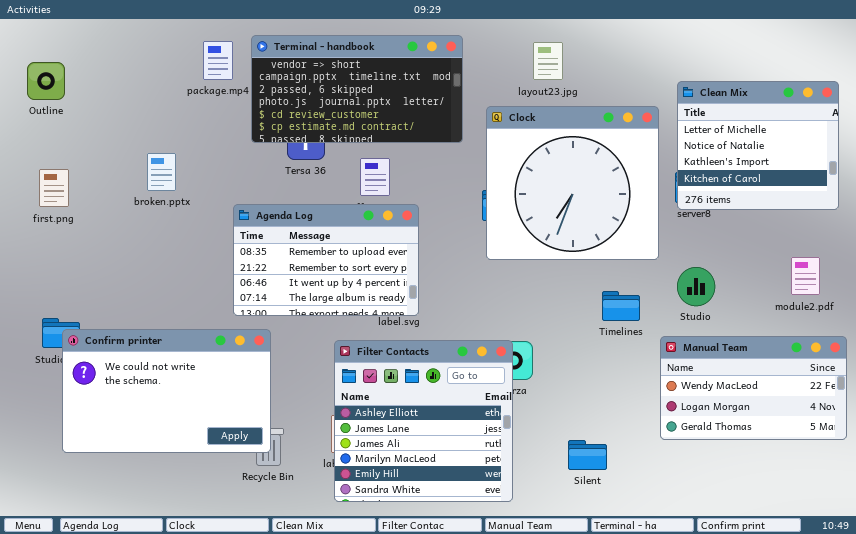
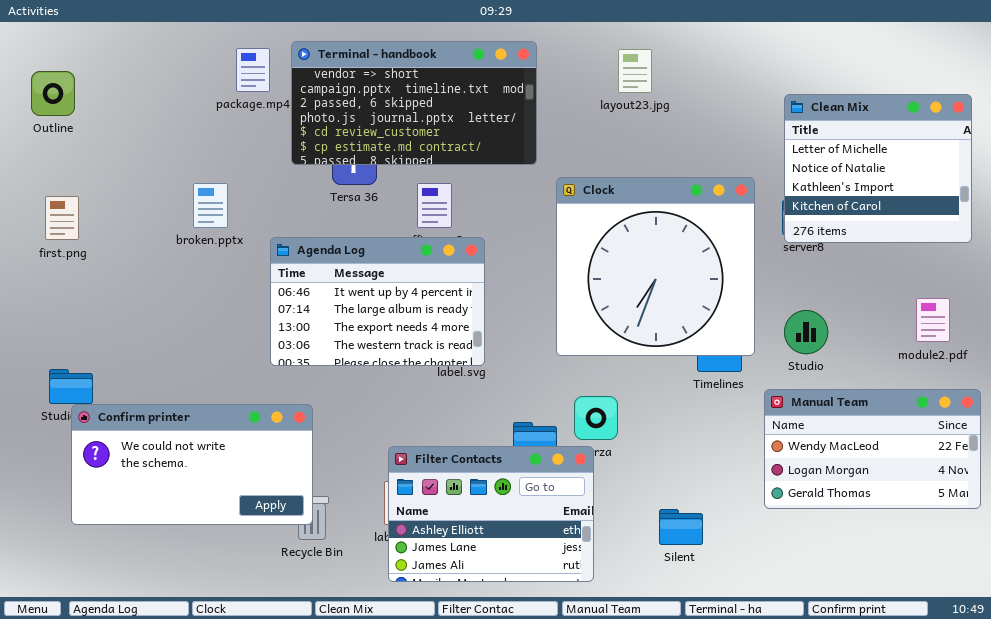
Clock: [486,106,659,260] -> [556,177,755,356], moved
broken.pptx: [147,153,176,191] -> [193,183,228,228], moved
Agenda Log: [233,204,419,316] -> [270,237,485,366], scrolled down 2 rows
Confirm printer: [62,329,271,453] -> [71,404,313,525], resized
Filter Contacts: [334,340,513,502] -> [388,446,594,582], resized

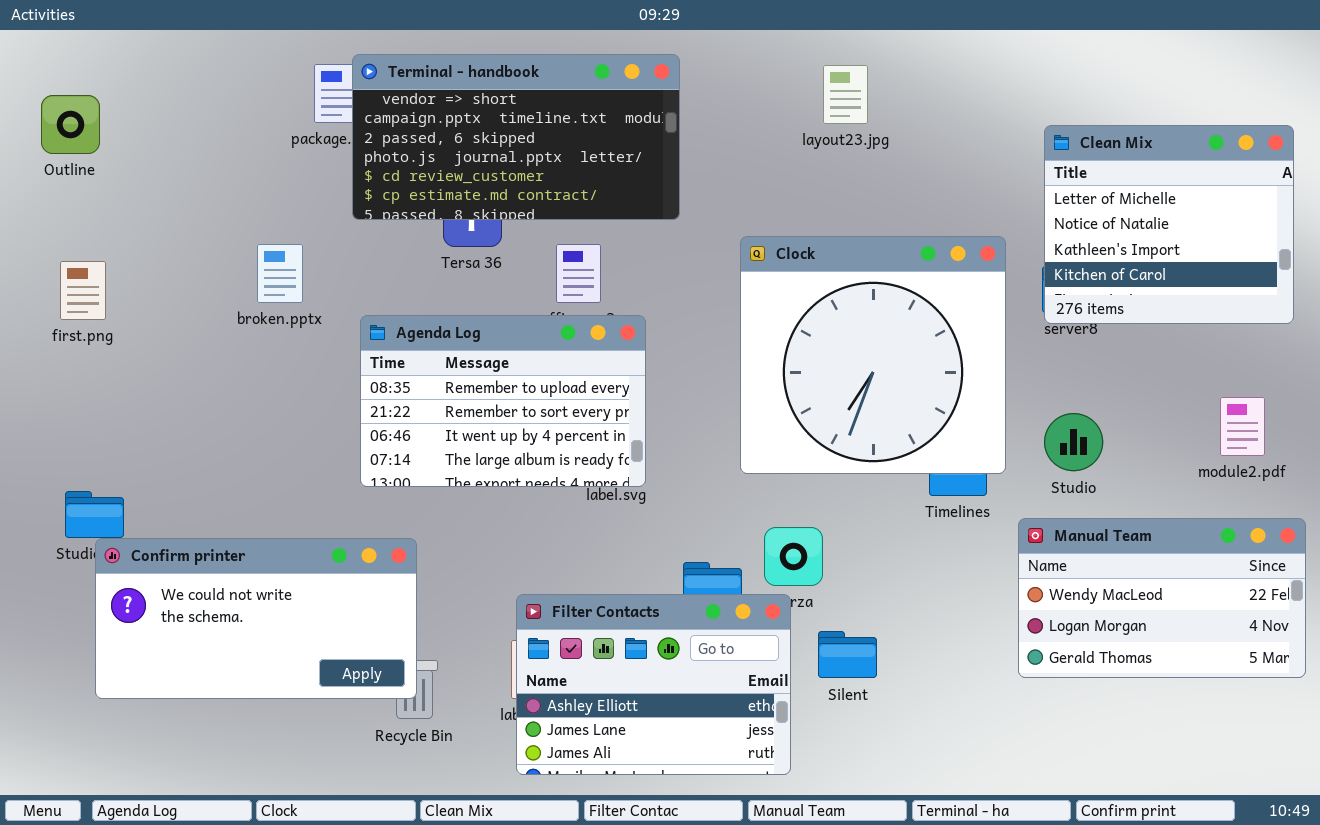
Terminal - handbook: [291,41,537,165] -> [352,54,680,220], moved
Agenda Log: [270,237,485,366] -> [360,315,646,487], scrolled up 2 rows
Silent: [659,509,703,545] -> [818,631,877,678], moved

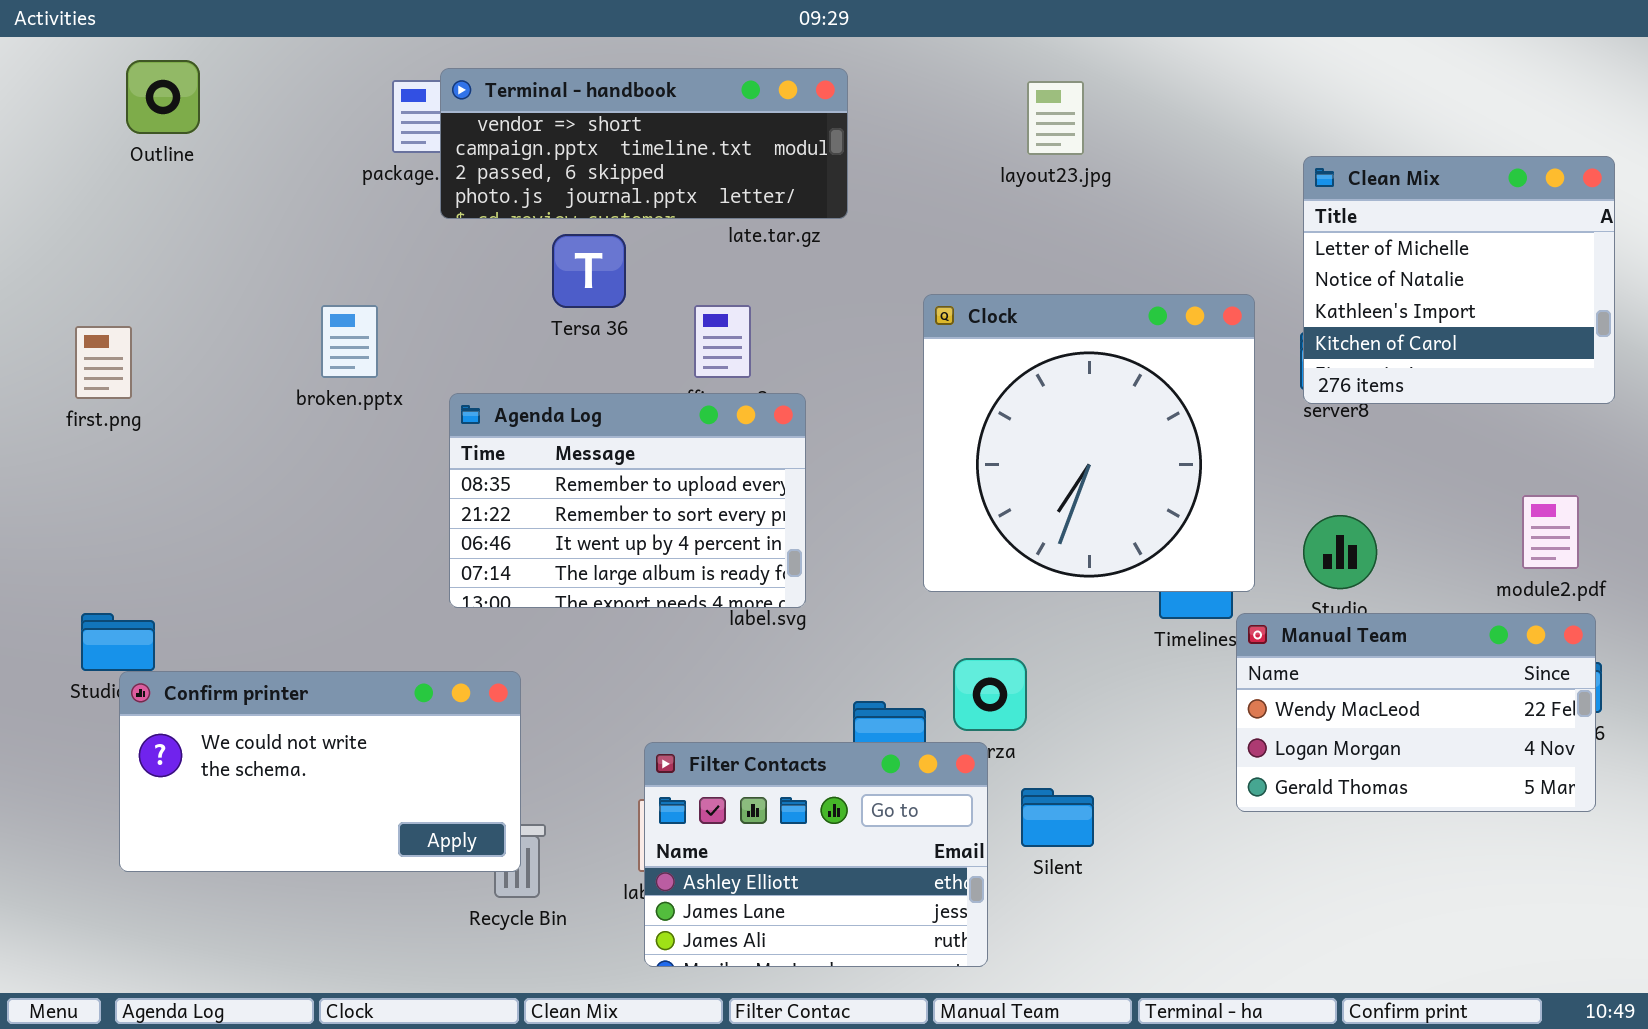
Terminal - handbook: [352,54,680,220] -> [440,68,848,219], resized
Outline: [41,95,100,154] -> [126,60,200,134], moved
Manual Team: [1018,518,1306,678] -> [1236,613,1596,812], moved

